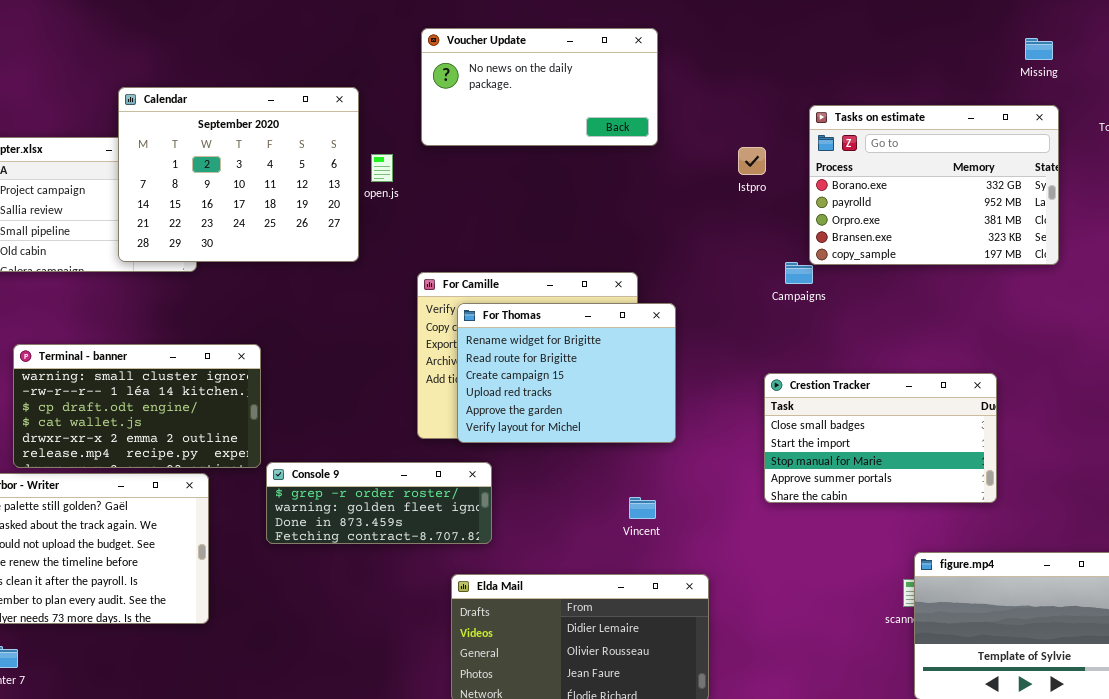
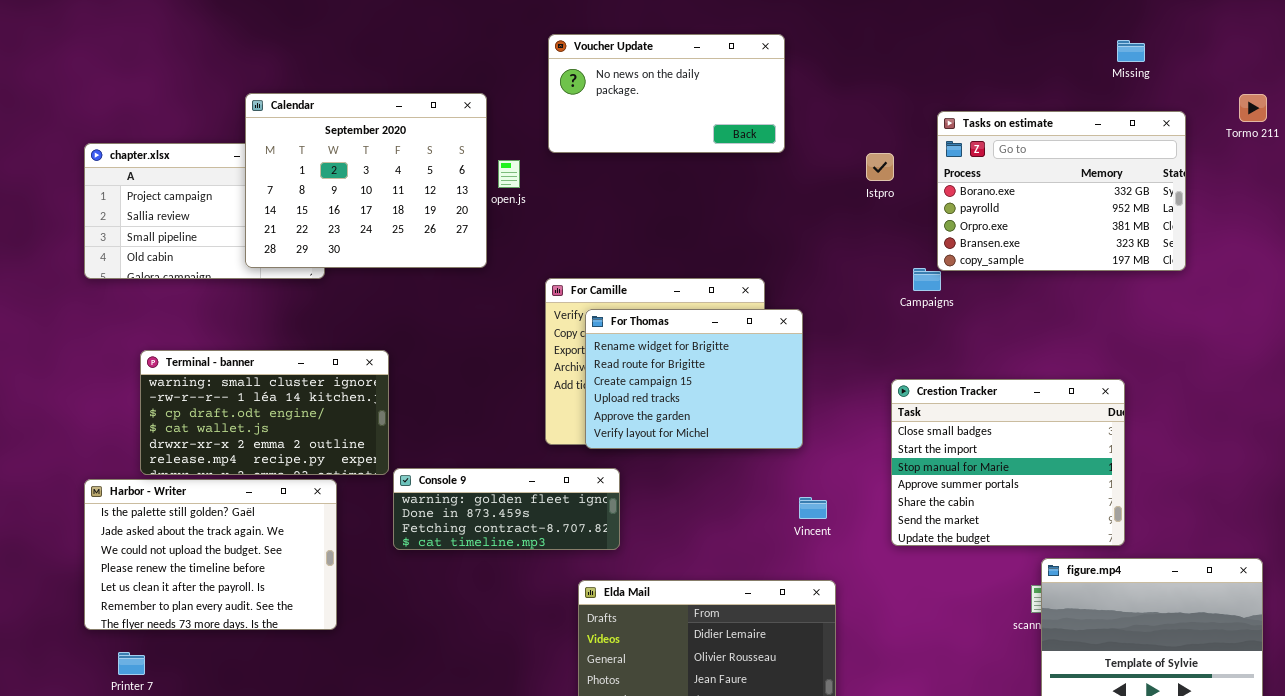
Missing: [1025,38,1053,60] -> [1117,40,1145,62], moved
Crestion Tracker: [764,373,997,503] -> [891,379,1125,546], resized
Console 9: [266,462,492,544] -> [393,468,620,550], scrolled down 1 row
Vincent: [629,497,656,519] -> [799,497,827,519], moved

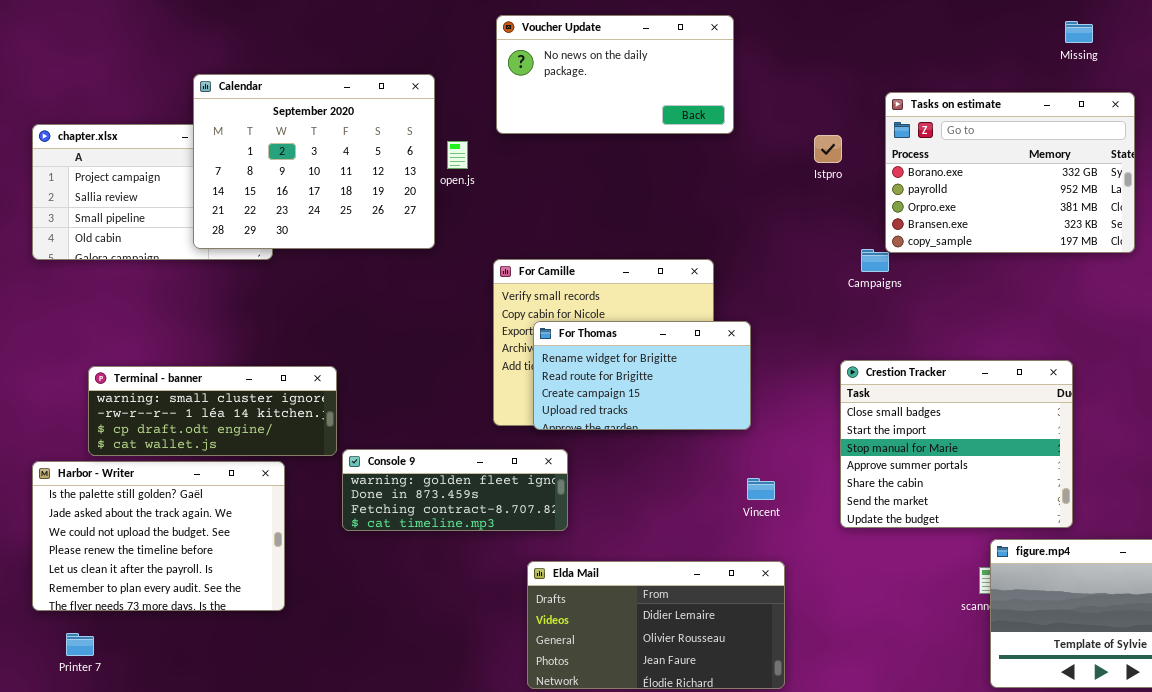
For Thomas: [585,309,803,449] -> [533,321,751,430], resized
Terminal - banner: [140,350,389,475] -> [88,366,337,456], resized

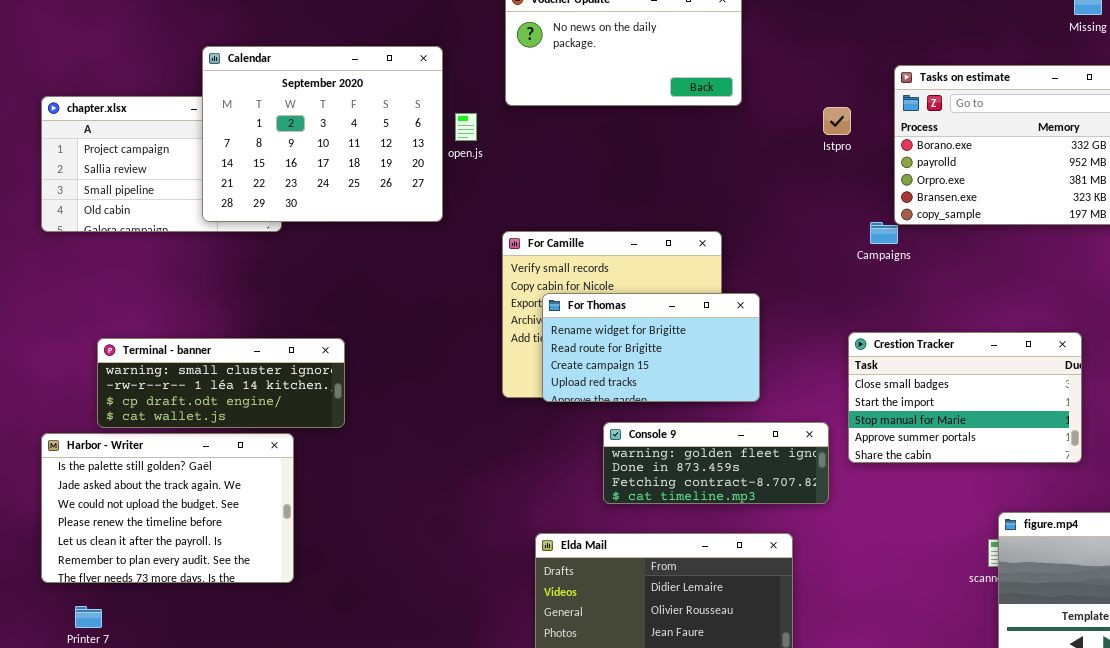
Crestion Tracker: [840,360,1073,528] -> [848,332,1082,463], resized
Console 9: [342,449,568,531] -> [603,422,829,504], moved

